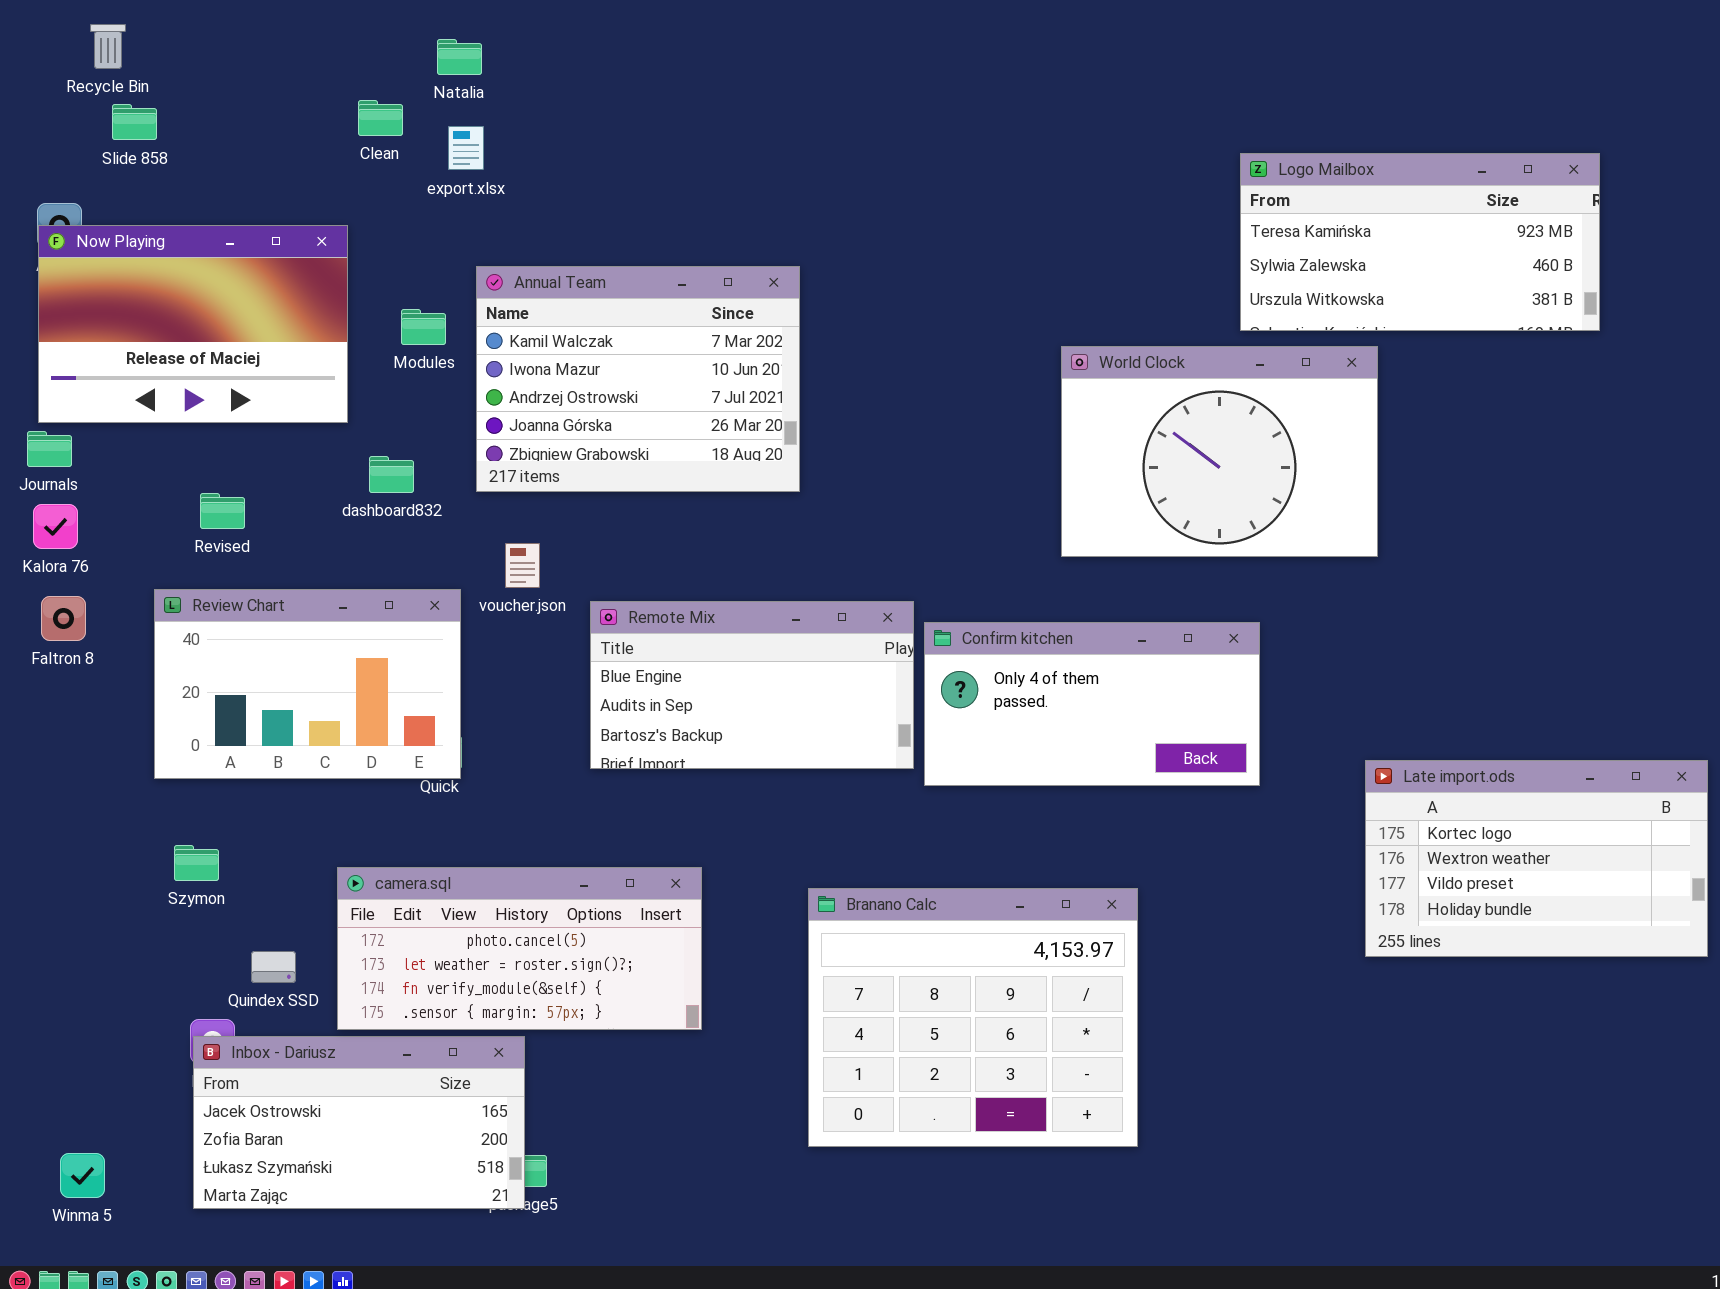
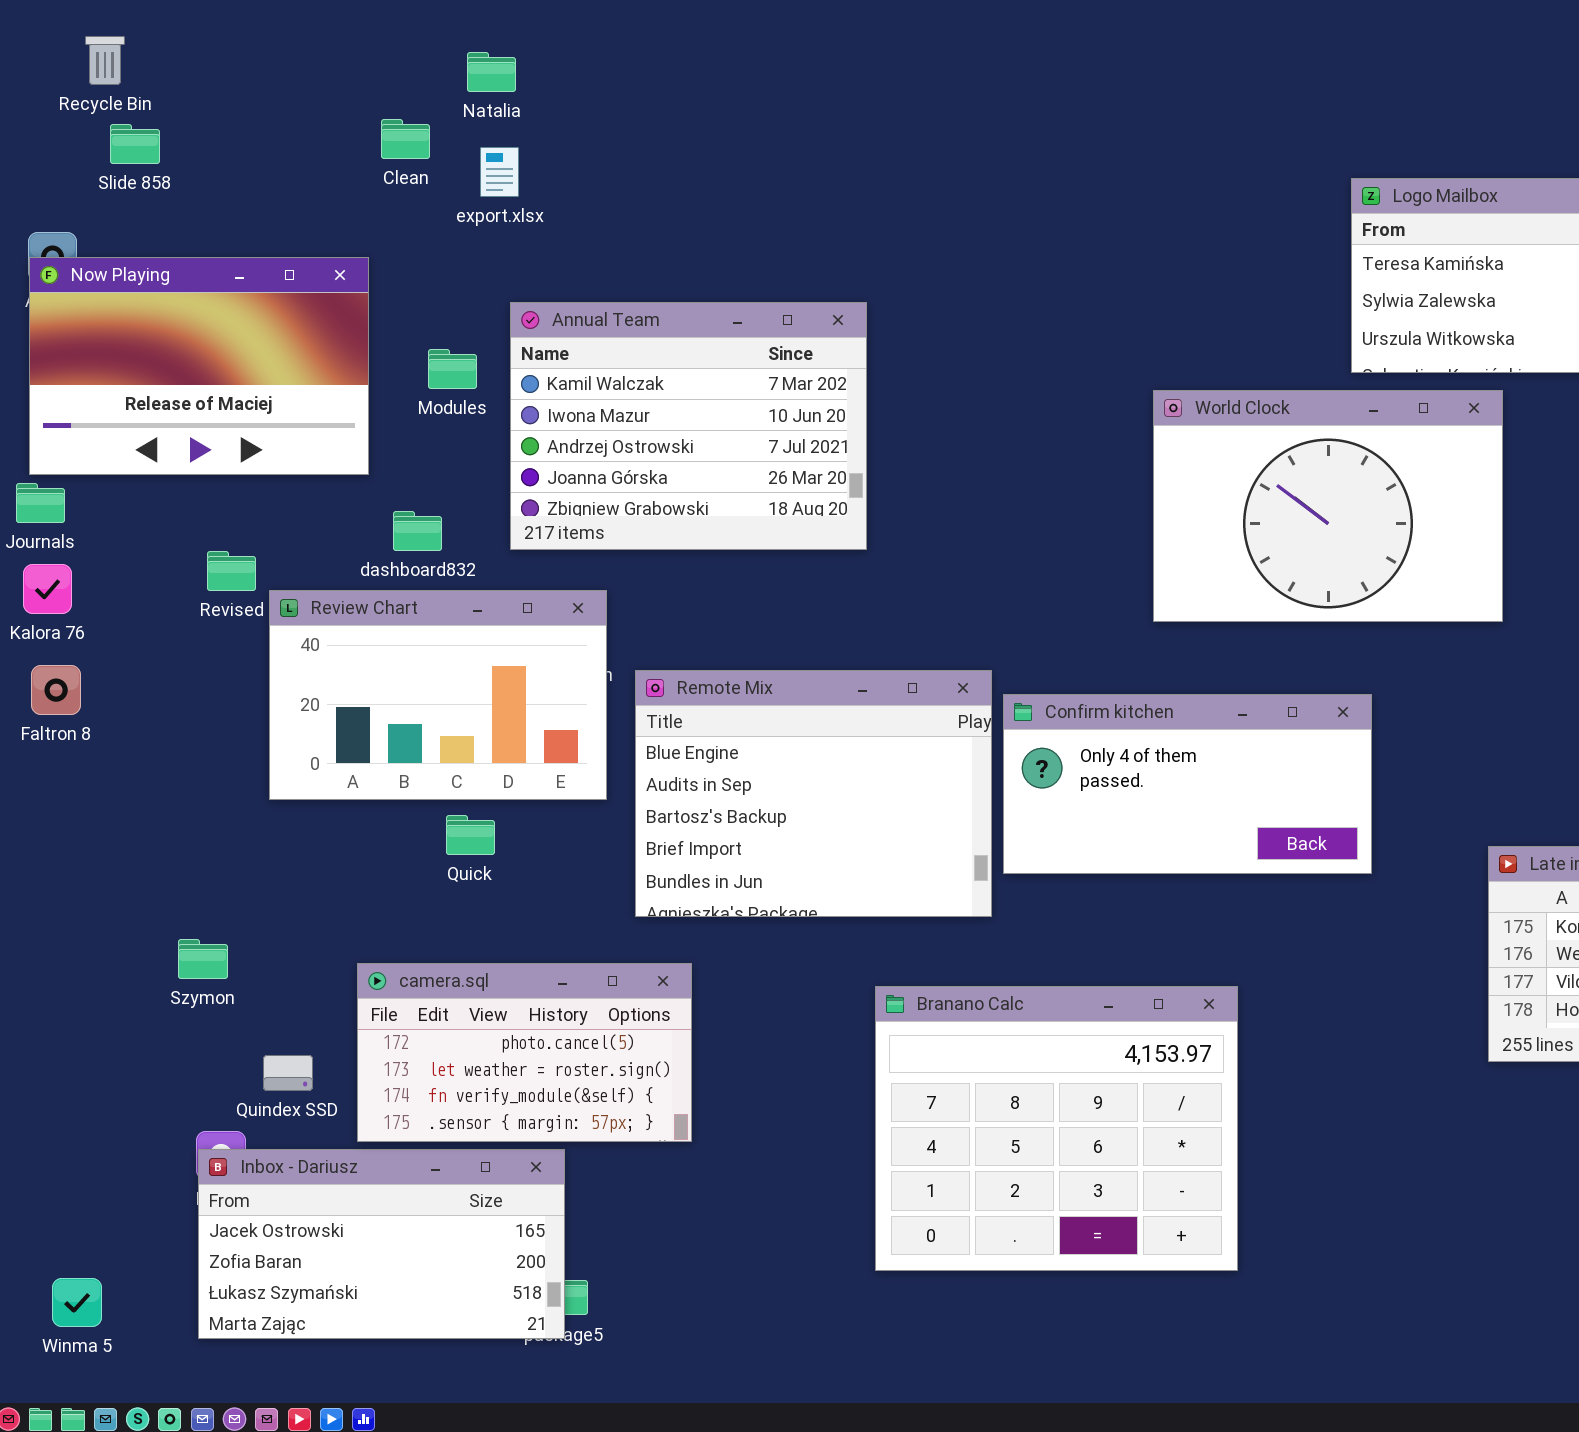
Review Chart: [154,589,461,779] -> [269,590,607,800], moved
Remote Mix: [590,601,914,769] -> [635,670,992,917], resized
camera.sql: [337,867,702,1030] -> [357,963,692,1142], resized

